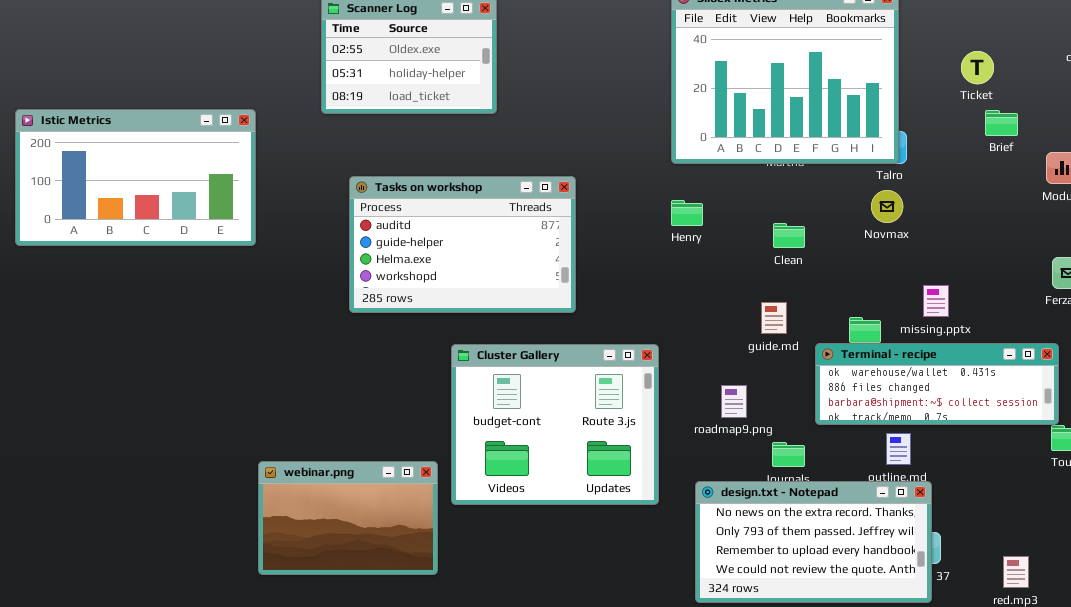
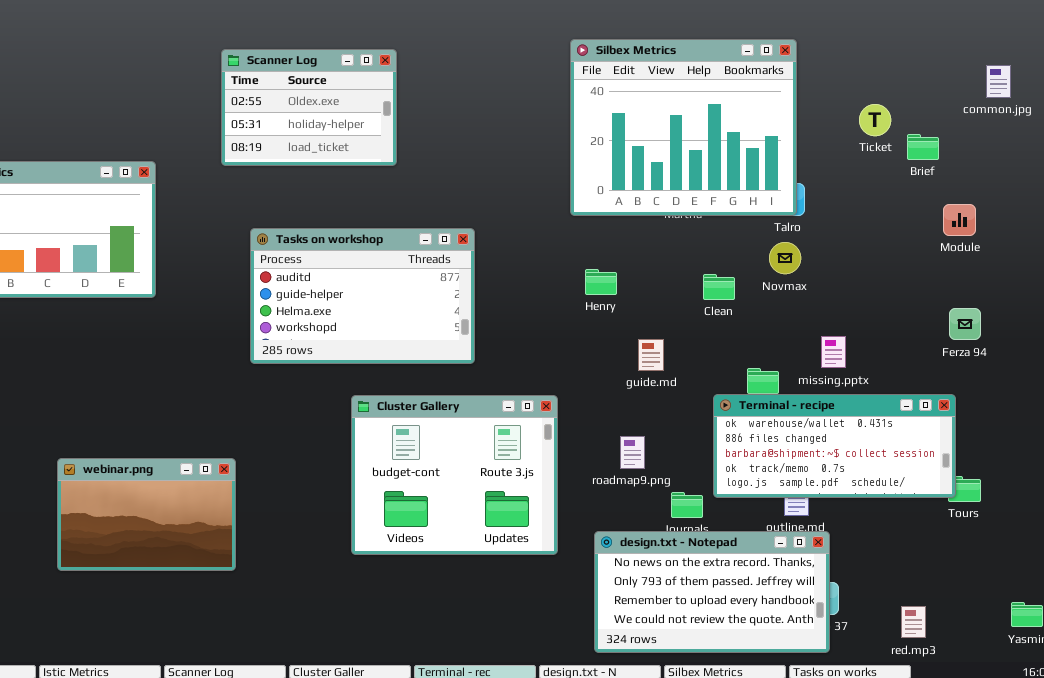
Brief: [985,110,1018,136] -> [907,134,939,160], moved
Henry: [671,200,703,226] -> [585,269,617,295], moved
Clean: [773,223,805,248] -> [703,274,735,300], moved
guide.md: [761,302,787,334] -> [638,339,664,371], moved
Terminal - recipe: [815,343,1059,425] -> [713,394,956,498], resized
webinar.png: [258,461,438,575] -> [57,458,236,571], moved

